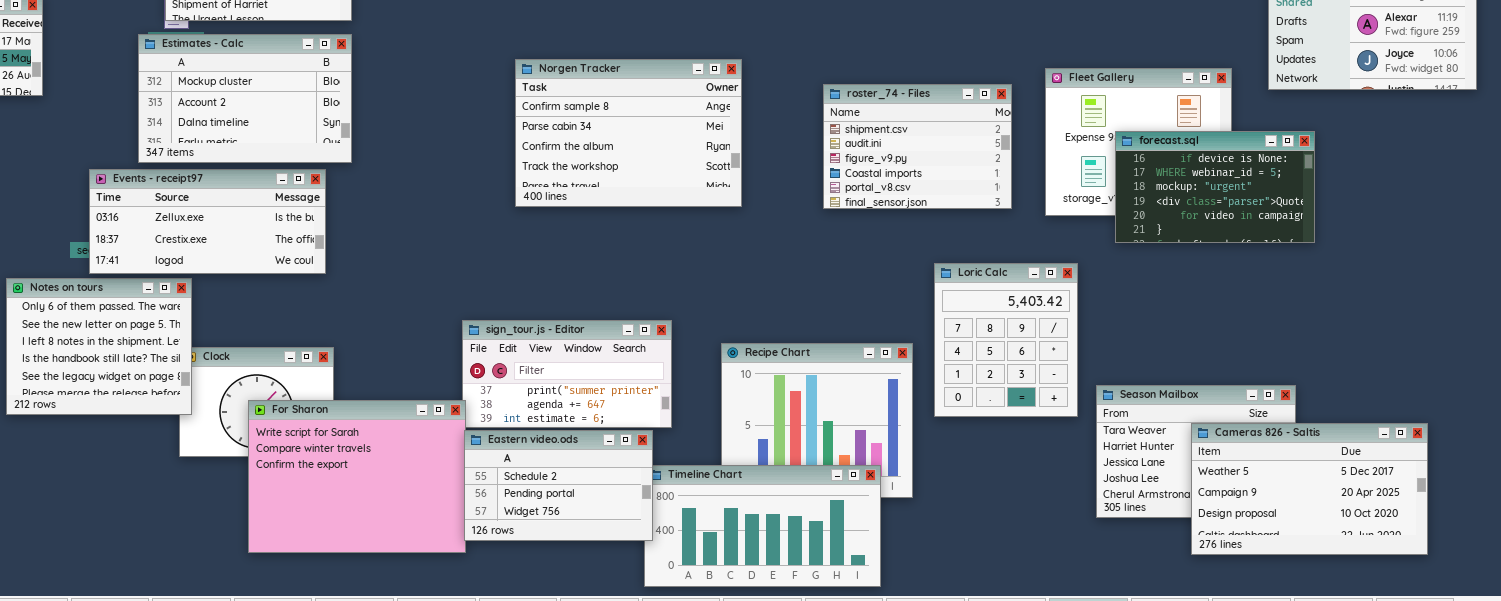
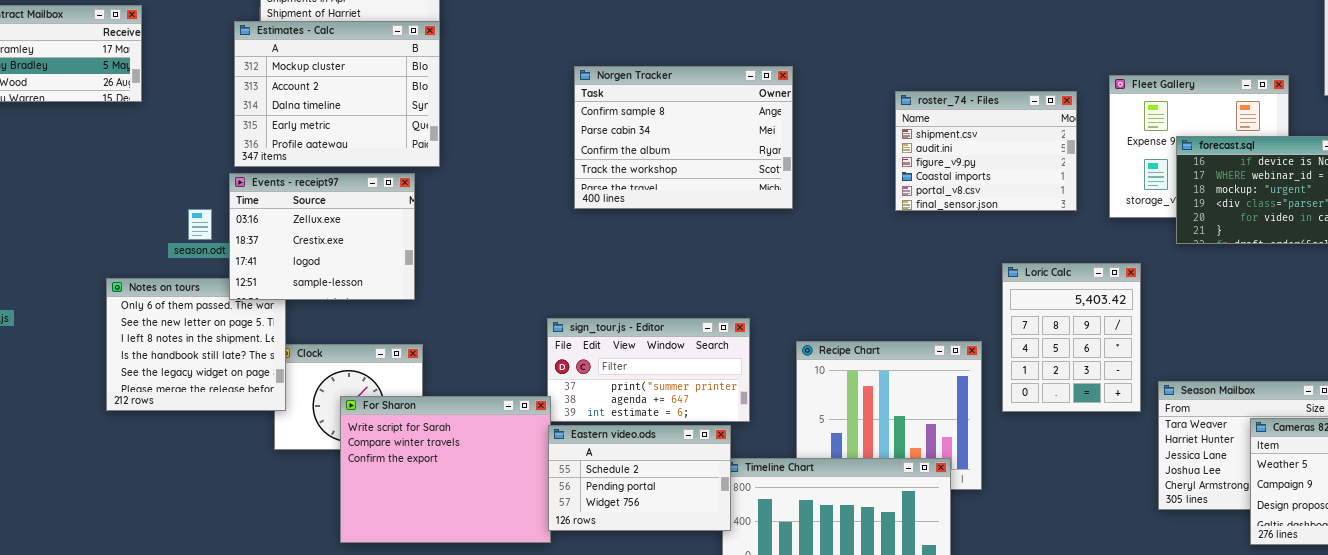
Estimates - Calc: [138,34,352,163] -> [234,21,440,167], resized
Norgen Tracker: [515,59,742,207] -> [574,66,793,209], moved
Events - receipt97: [89,169,326,274] -> [229,173,415,300], resized

